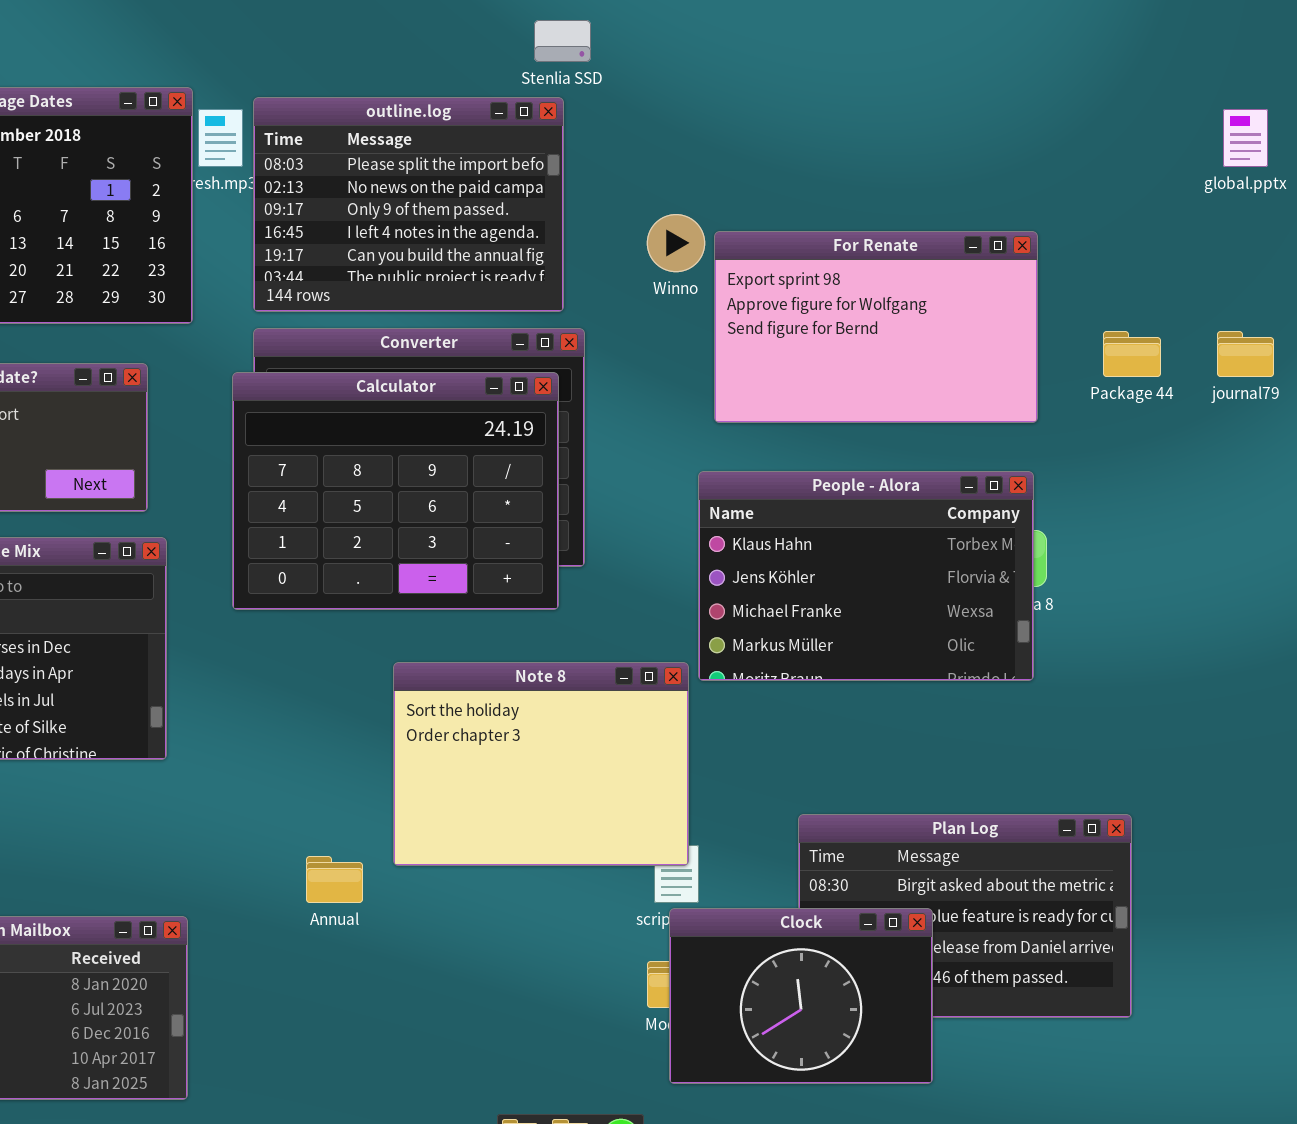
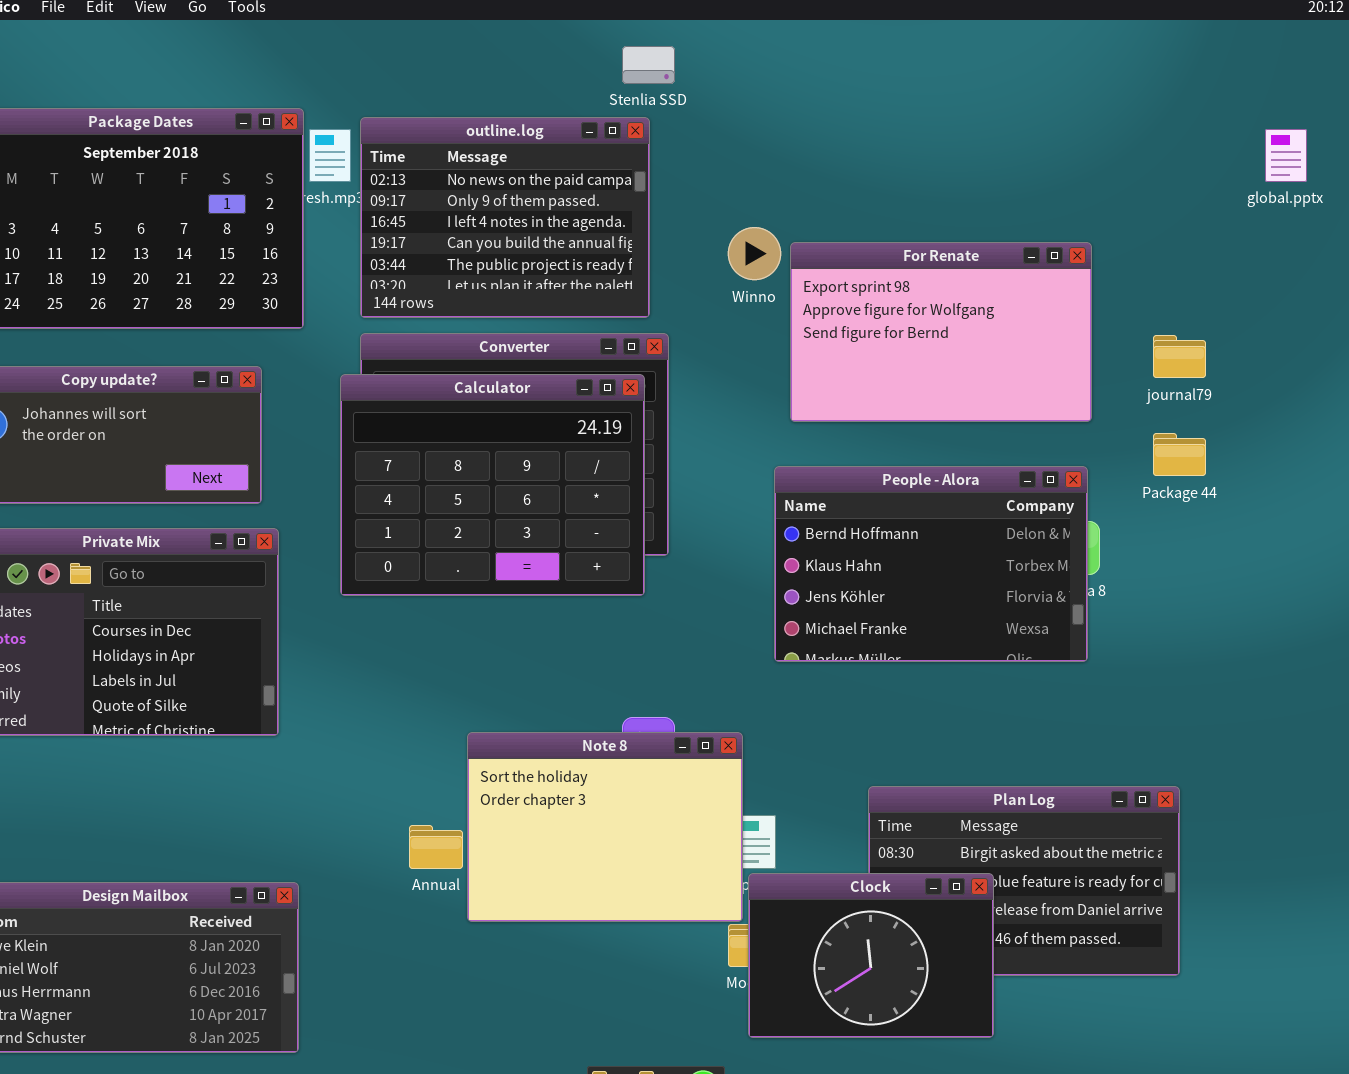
outline.log: [253,97,564,312] -> [360,117,650,318], scrolled down 1 row
Package 44: [1103,331,1161,377] -> [1153,433,1206,476], moved
journal79: [1217,331,1274,377] -> [1153,335,1206,378], moved
People - Alora: [698,471,1034,681] -> [774,466,1088,662], scrolled up 1 row
Note 8: [393,662,689,866] -> [467,732,743,922], moved

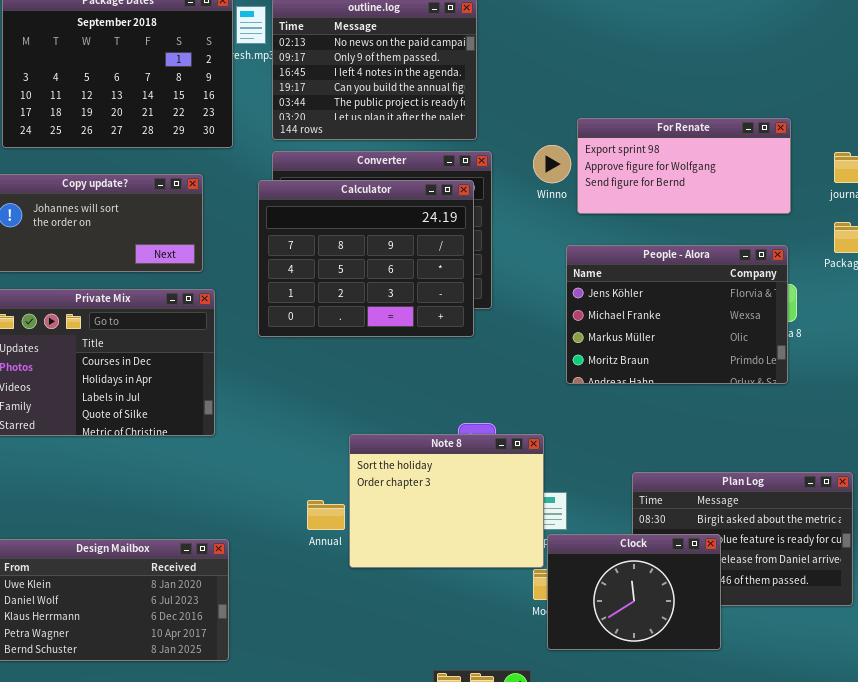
Winno: [728,227,781,280] -> [533,145,571,183], moved
For Renate: [790,242,1092,422] -> [577,118,791,214], resized
People - Alora: [774,466,1088,662] -> [566,245,788,384], scrolled down 2 rows

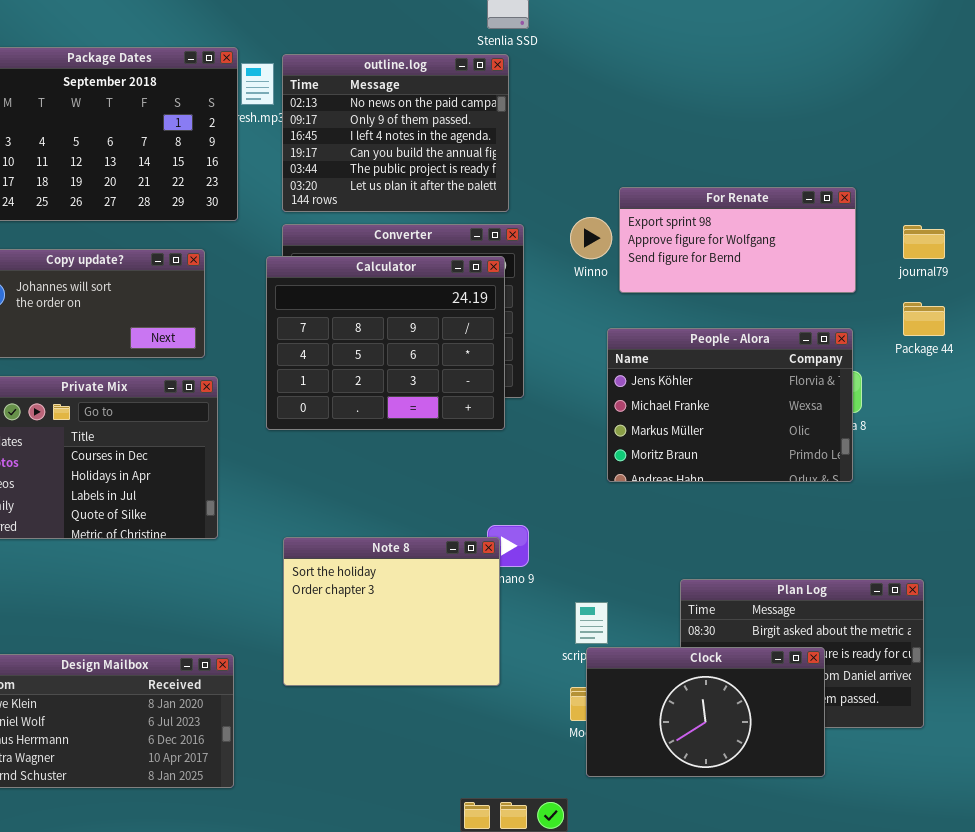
Note 8: [349,434,544,568] -> [283,537,500,686], moved
Clock: [547,534,721,650] -> [586,647,825,777], resized

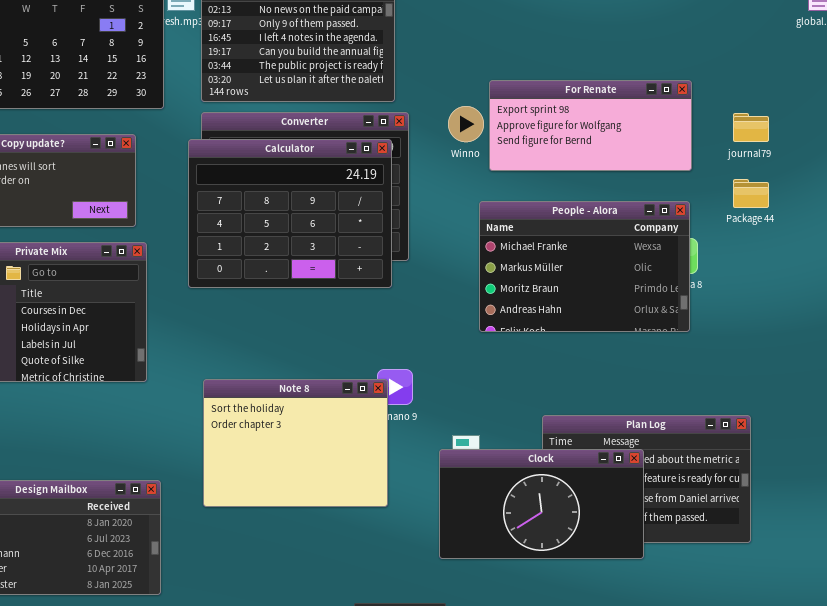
People - Alora: [607,328,853,482] -> [479,201,690,332], scrolled down 1 row
Clock: [586,647,825,777] -> [439,449,644,559], moved

